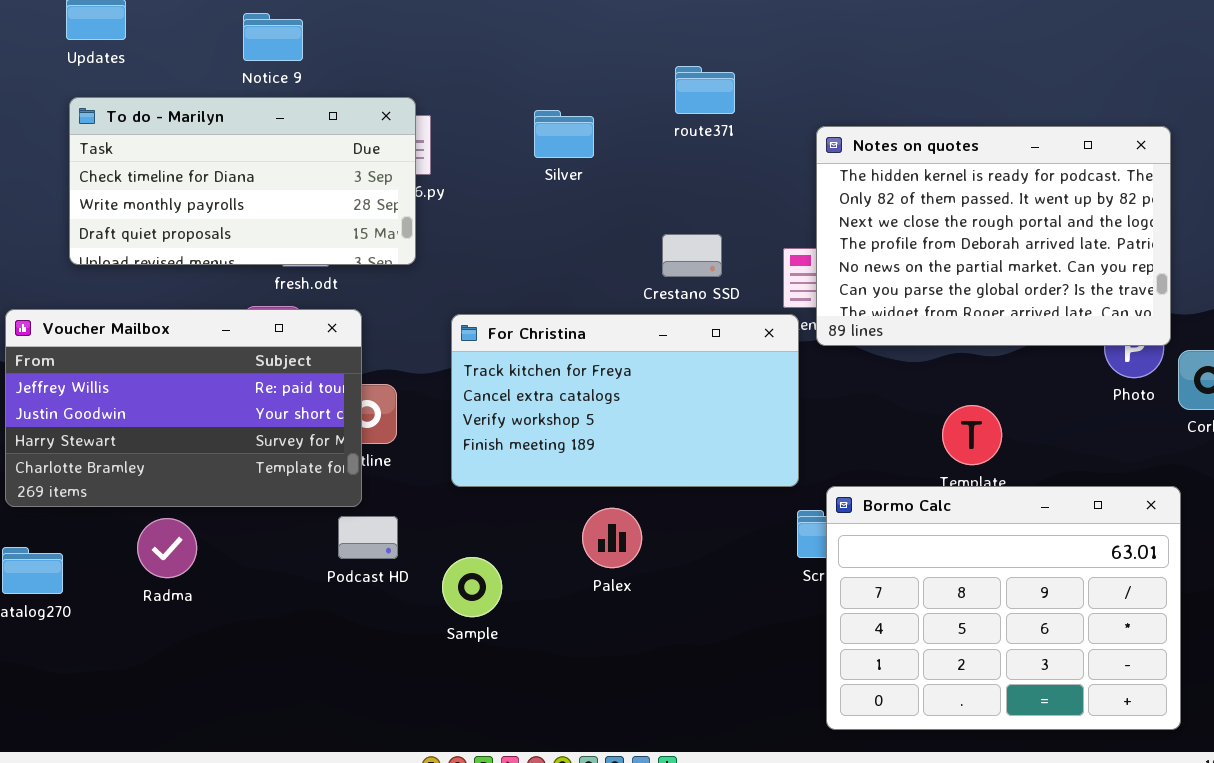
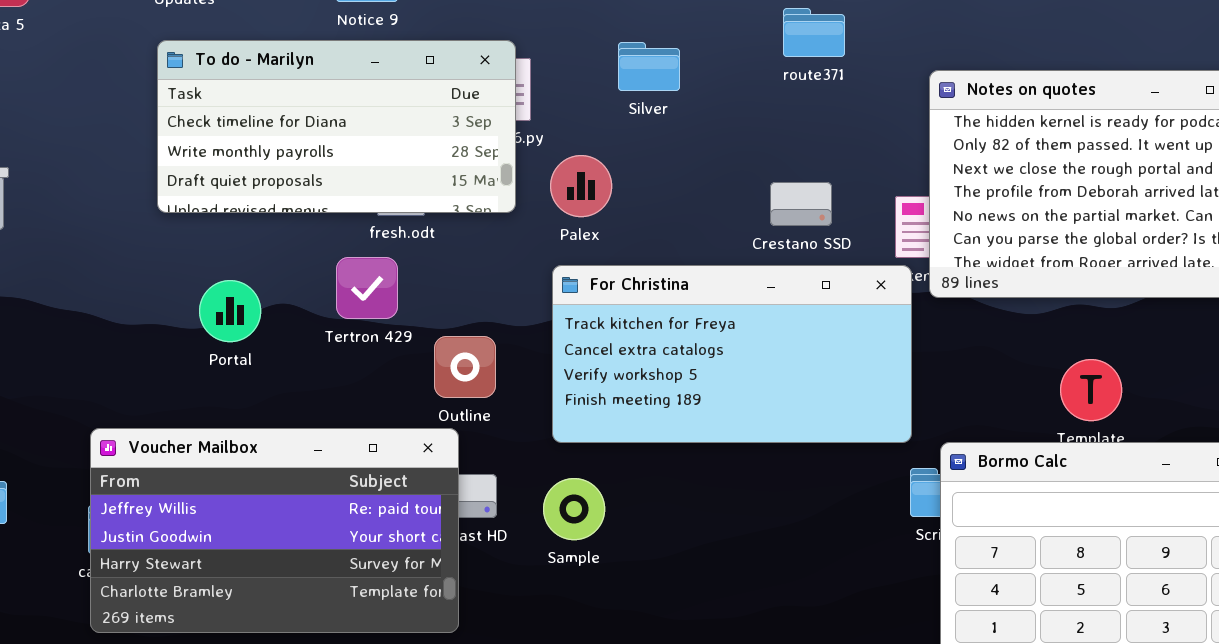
Silver: [534,110,594,158] -> [618,42,680,91], moved
Voucher Mailbox: [5,309,362,507] -> [90,428,459,633], moved
Palex: [582,508,642,568] -> [550,155,612,217], moved
Sample: [442,557,502,617] -> [543,478,605,540], moved

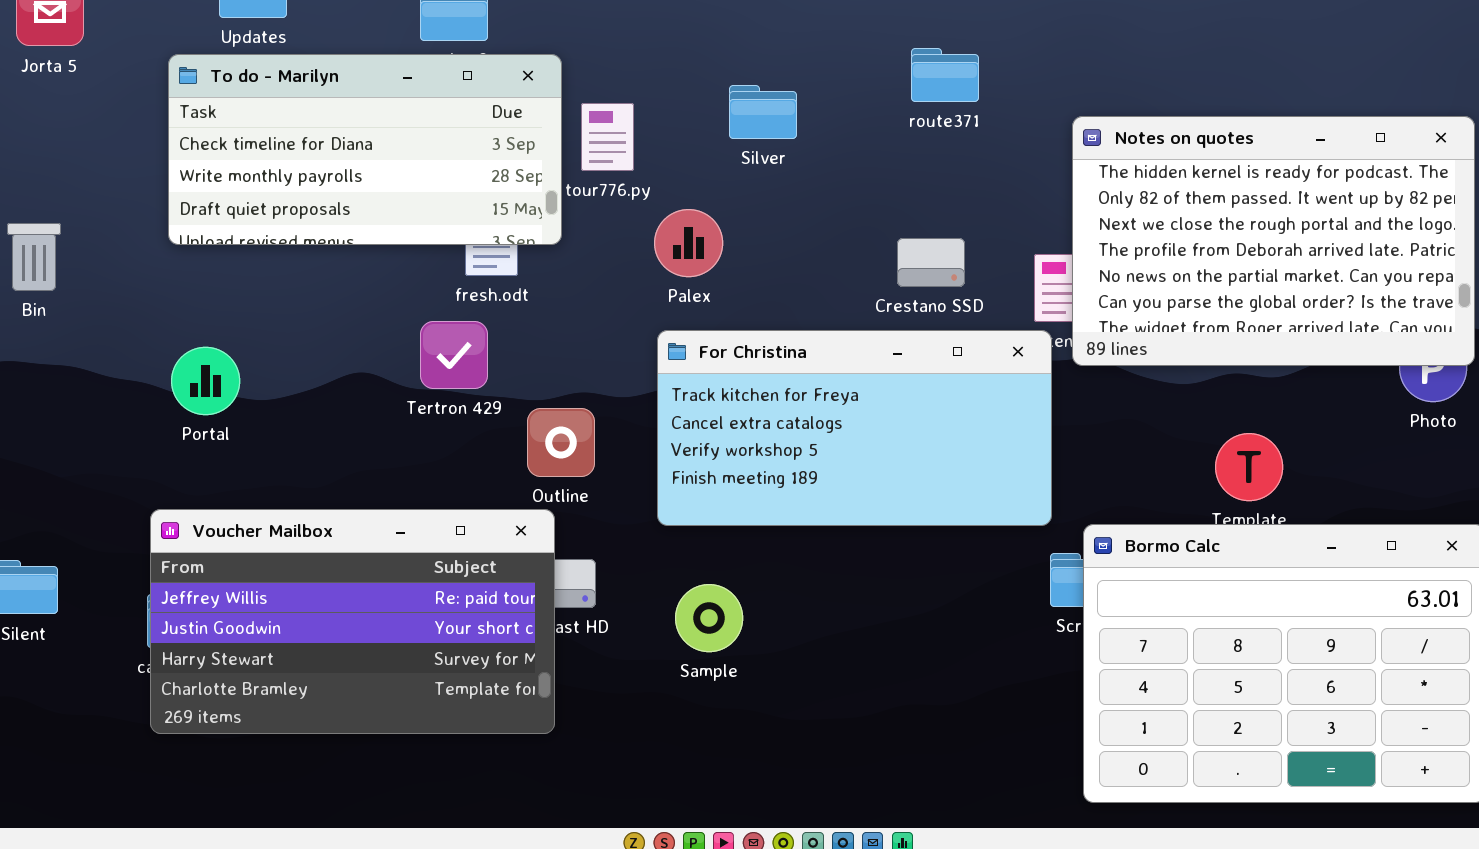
To do - Marilyn: [157,40,516,213] -> [168,54,562,245], moved
Portal: [199,280,261,342] -> [171,347,240,415], moved
Sample: [543,478,605,540] -> [675,584,743,652], moved

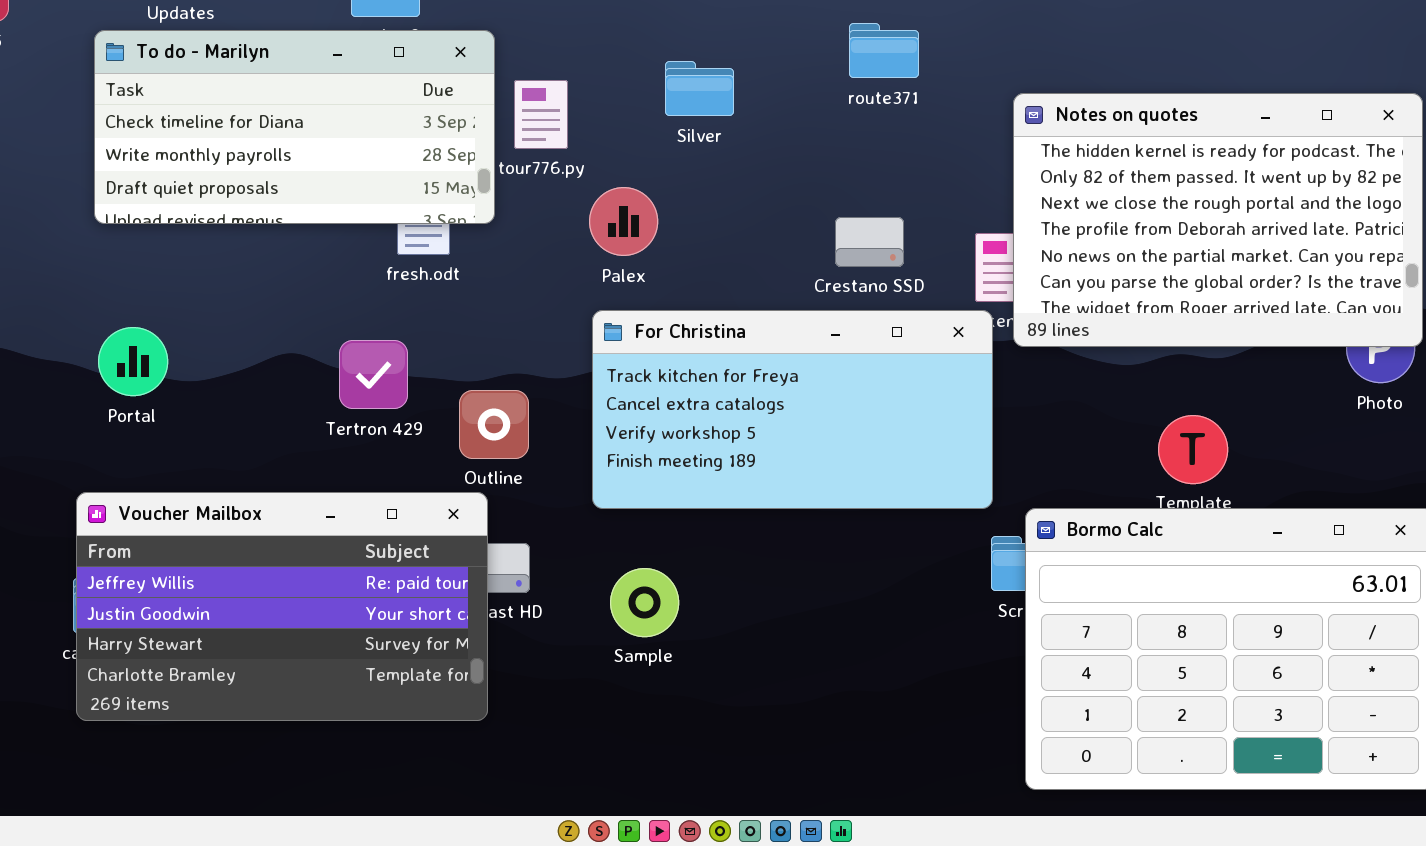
Tertron 429: [420,321,488,389] -> [339,340,408,409], moved

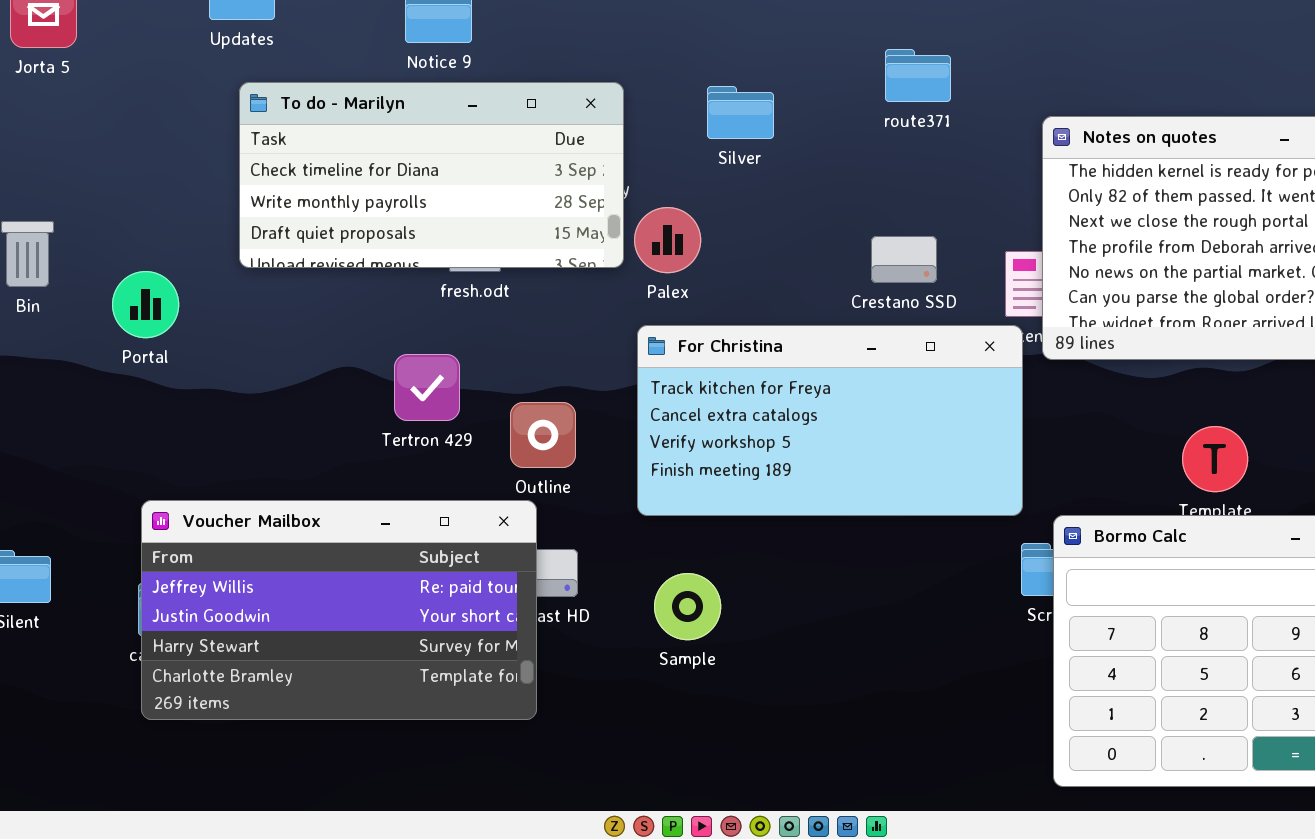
To do - Marilyn: [94,30,495,224] -> [239,82,624,268], moved
Portal: [98,327,168,396] -> [112,271,179,338], moved

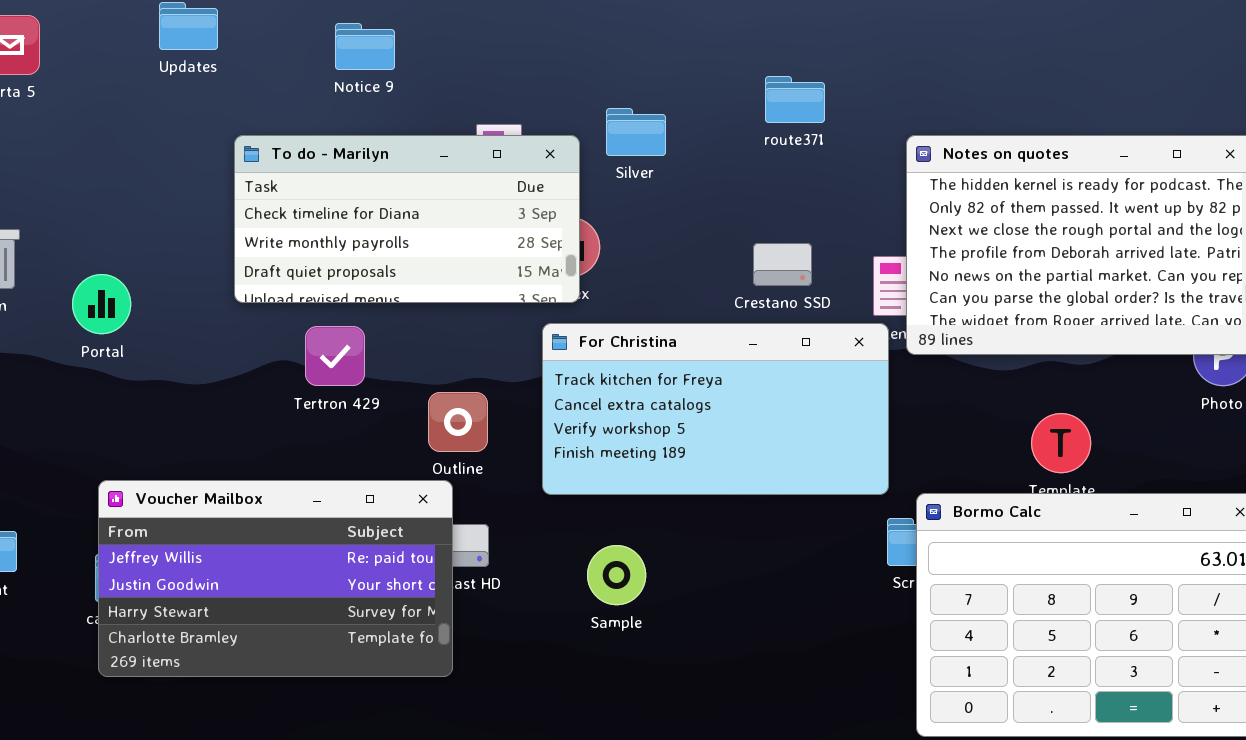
To do - Marilyn: [239,82,624,268] -> [234,135,580,303], moved
Tertron 429: [394,354,460,421] -> [305,326,365,386], moved
Sample: [654,573,721,640] -> [587,545,646,605], moved

